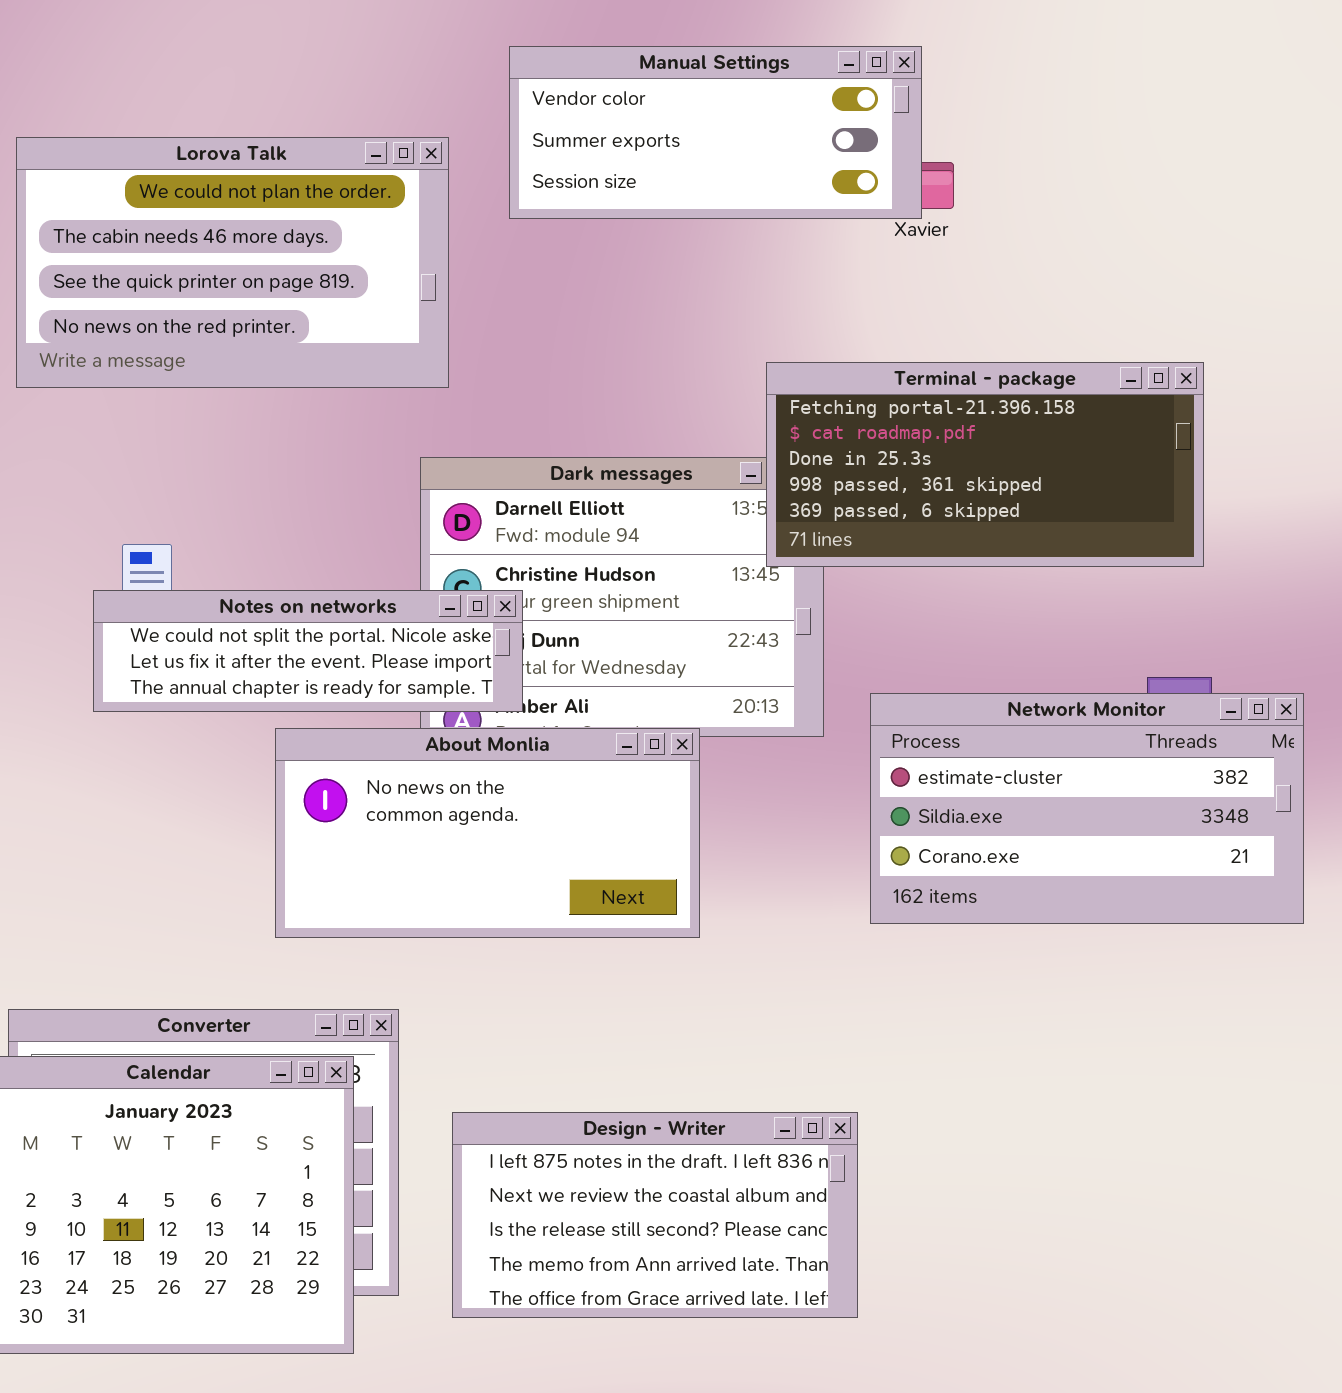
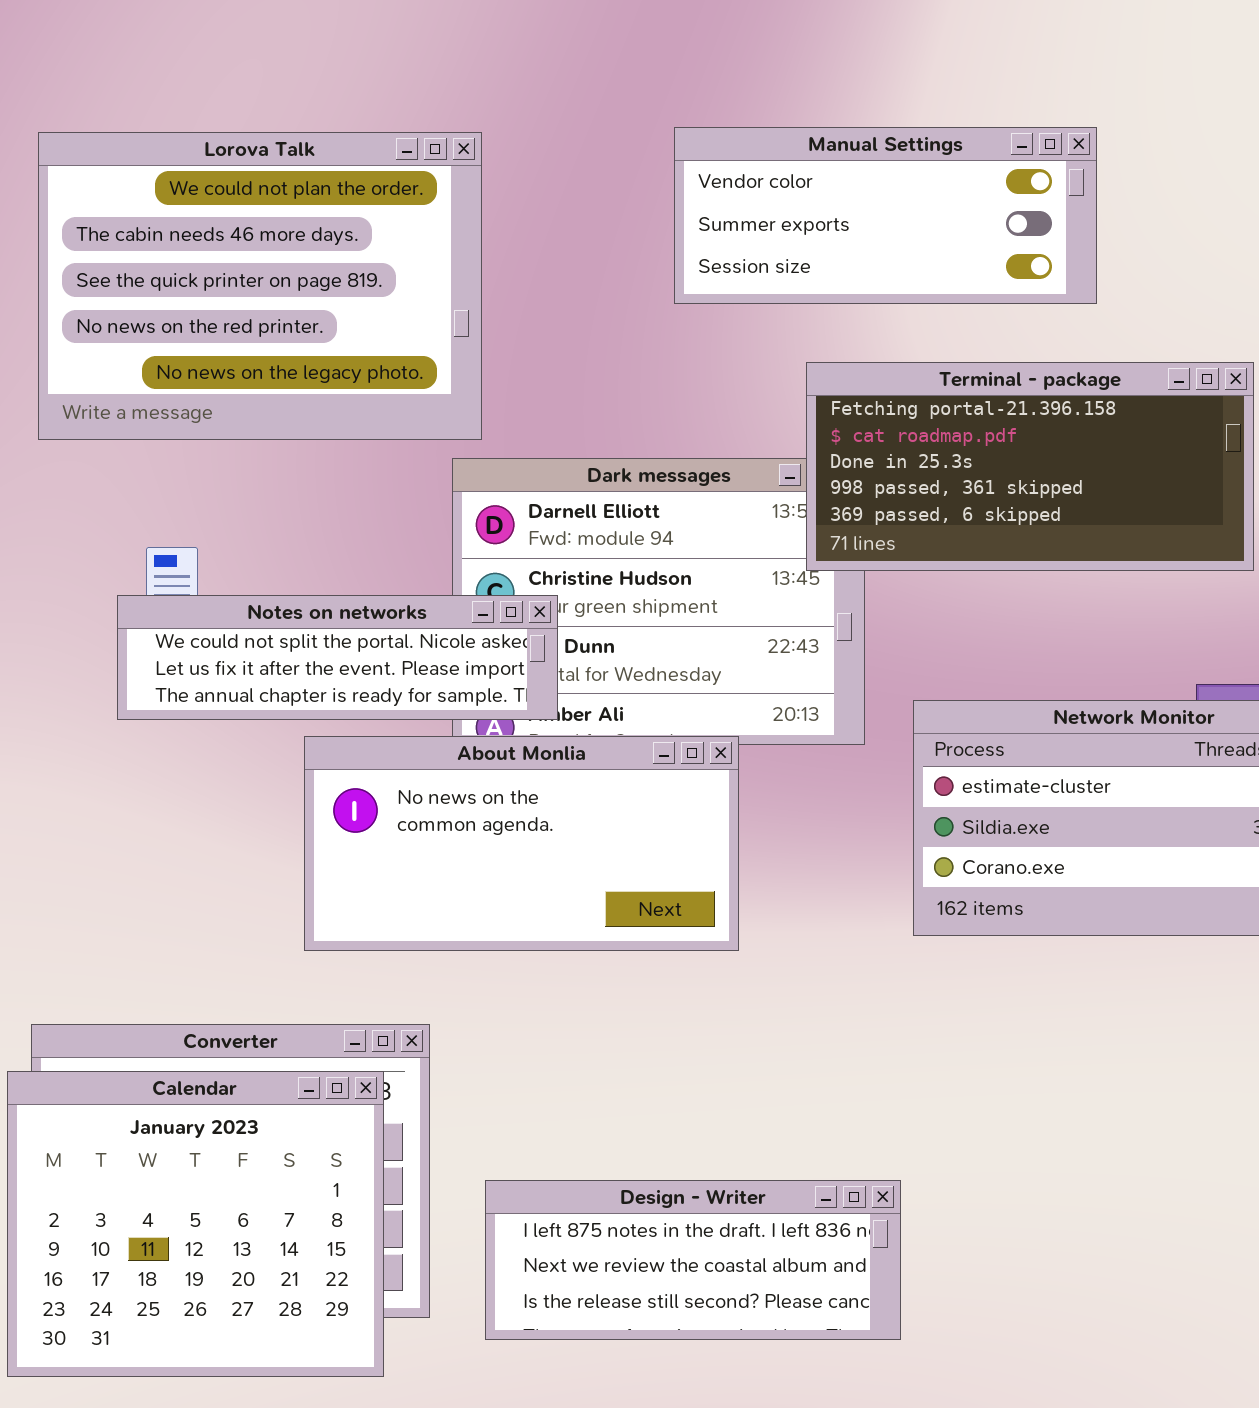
Manual Settings: [509,46,922,219] -> [674,127,1097,304], moved
Lorova Talk: [16,137,449,388] -> [38,132,482,440], resized
Design - Writer: [452,1112,858,1318] -> [485,1180,901,1340], resized

